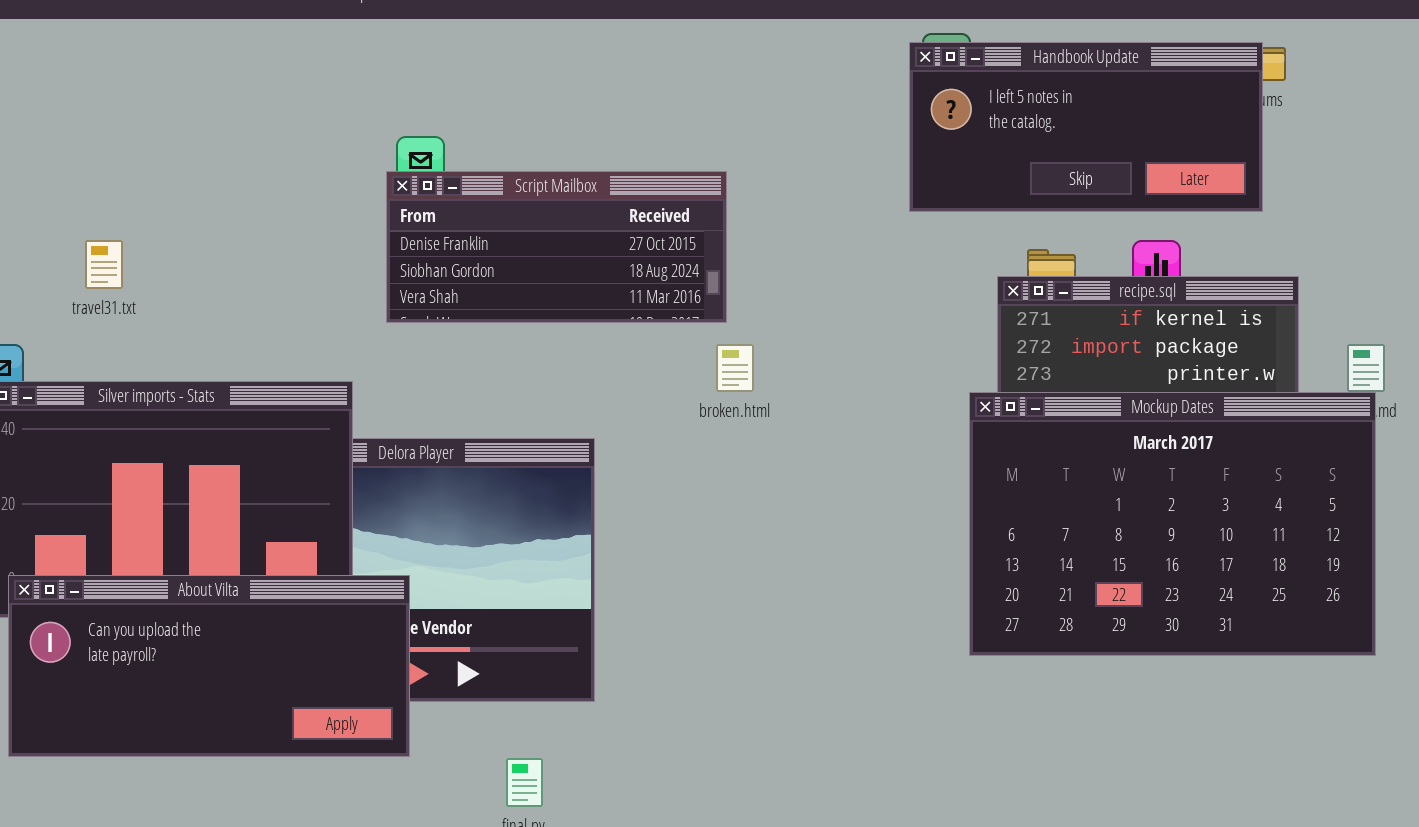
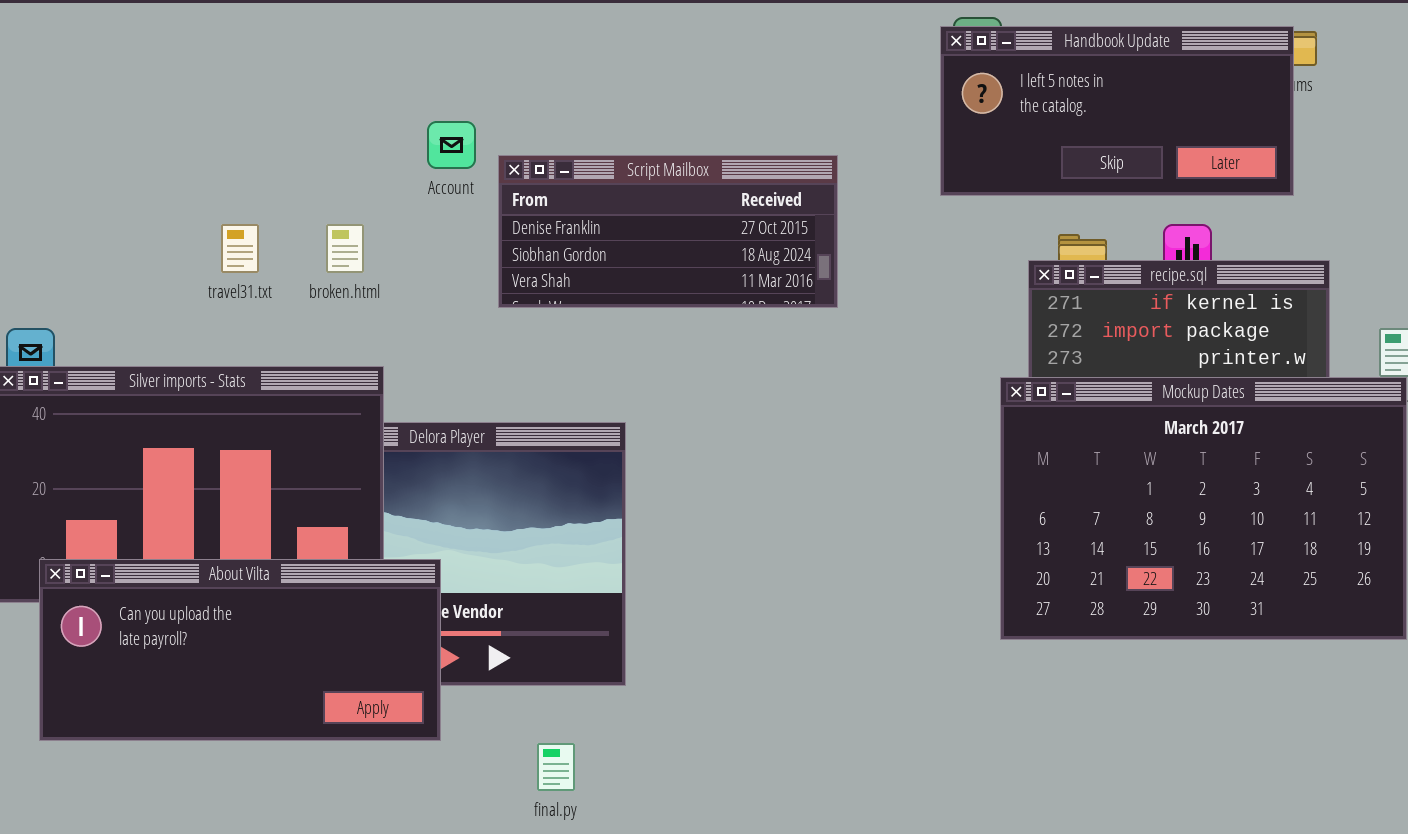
Script Mailbox: [386,171,727,323] -> [498,155,838,308], moved
travel31.txt: [85,240,123,289] -> [221,224,259,273], moved
broken.html: [716,344,754,392] -> [326,224,364,273], moved

